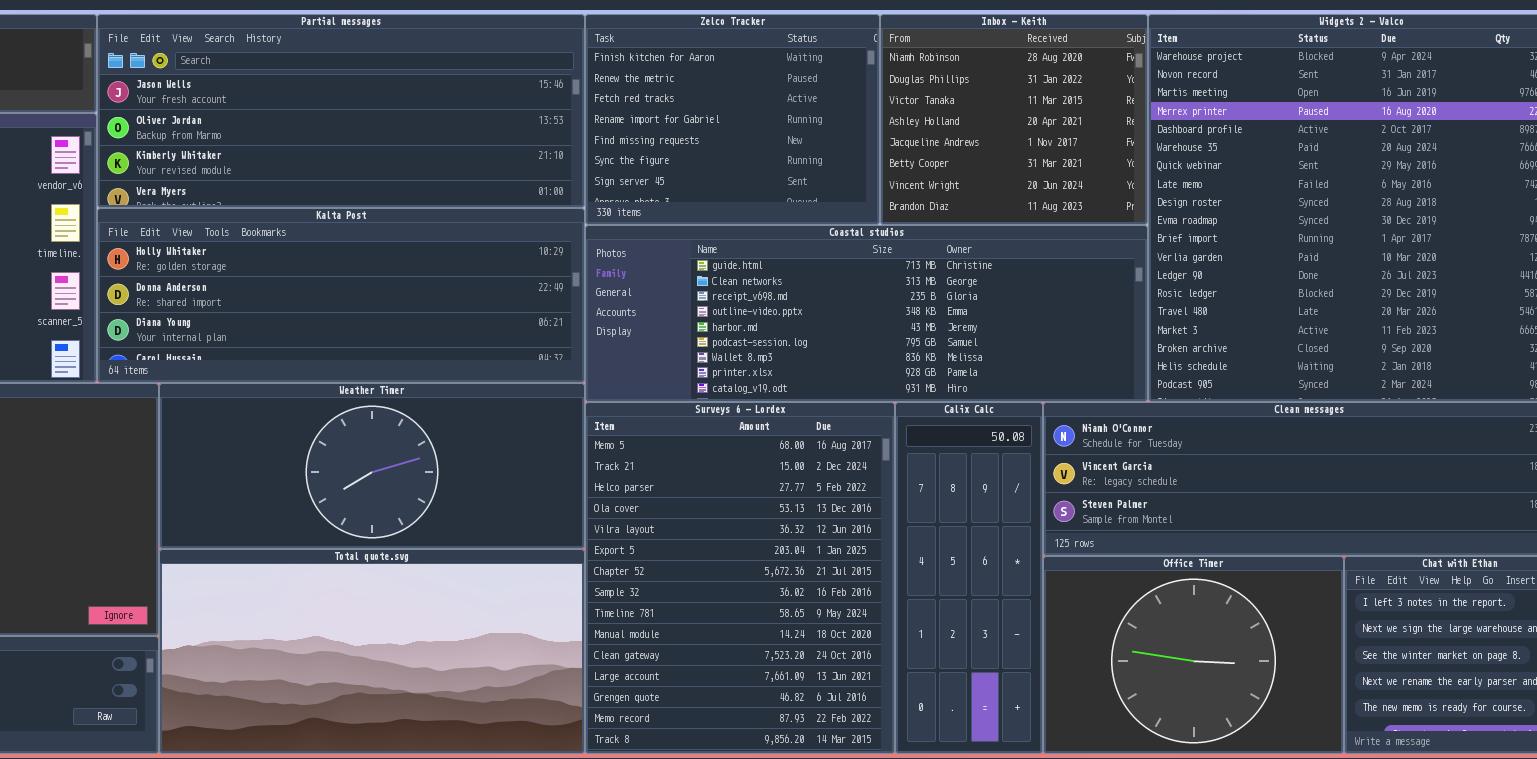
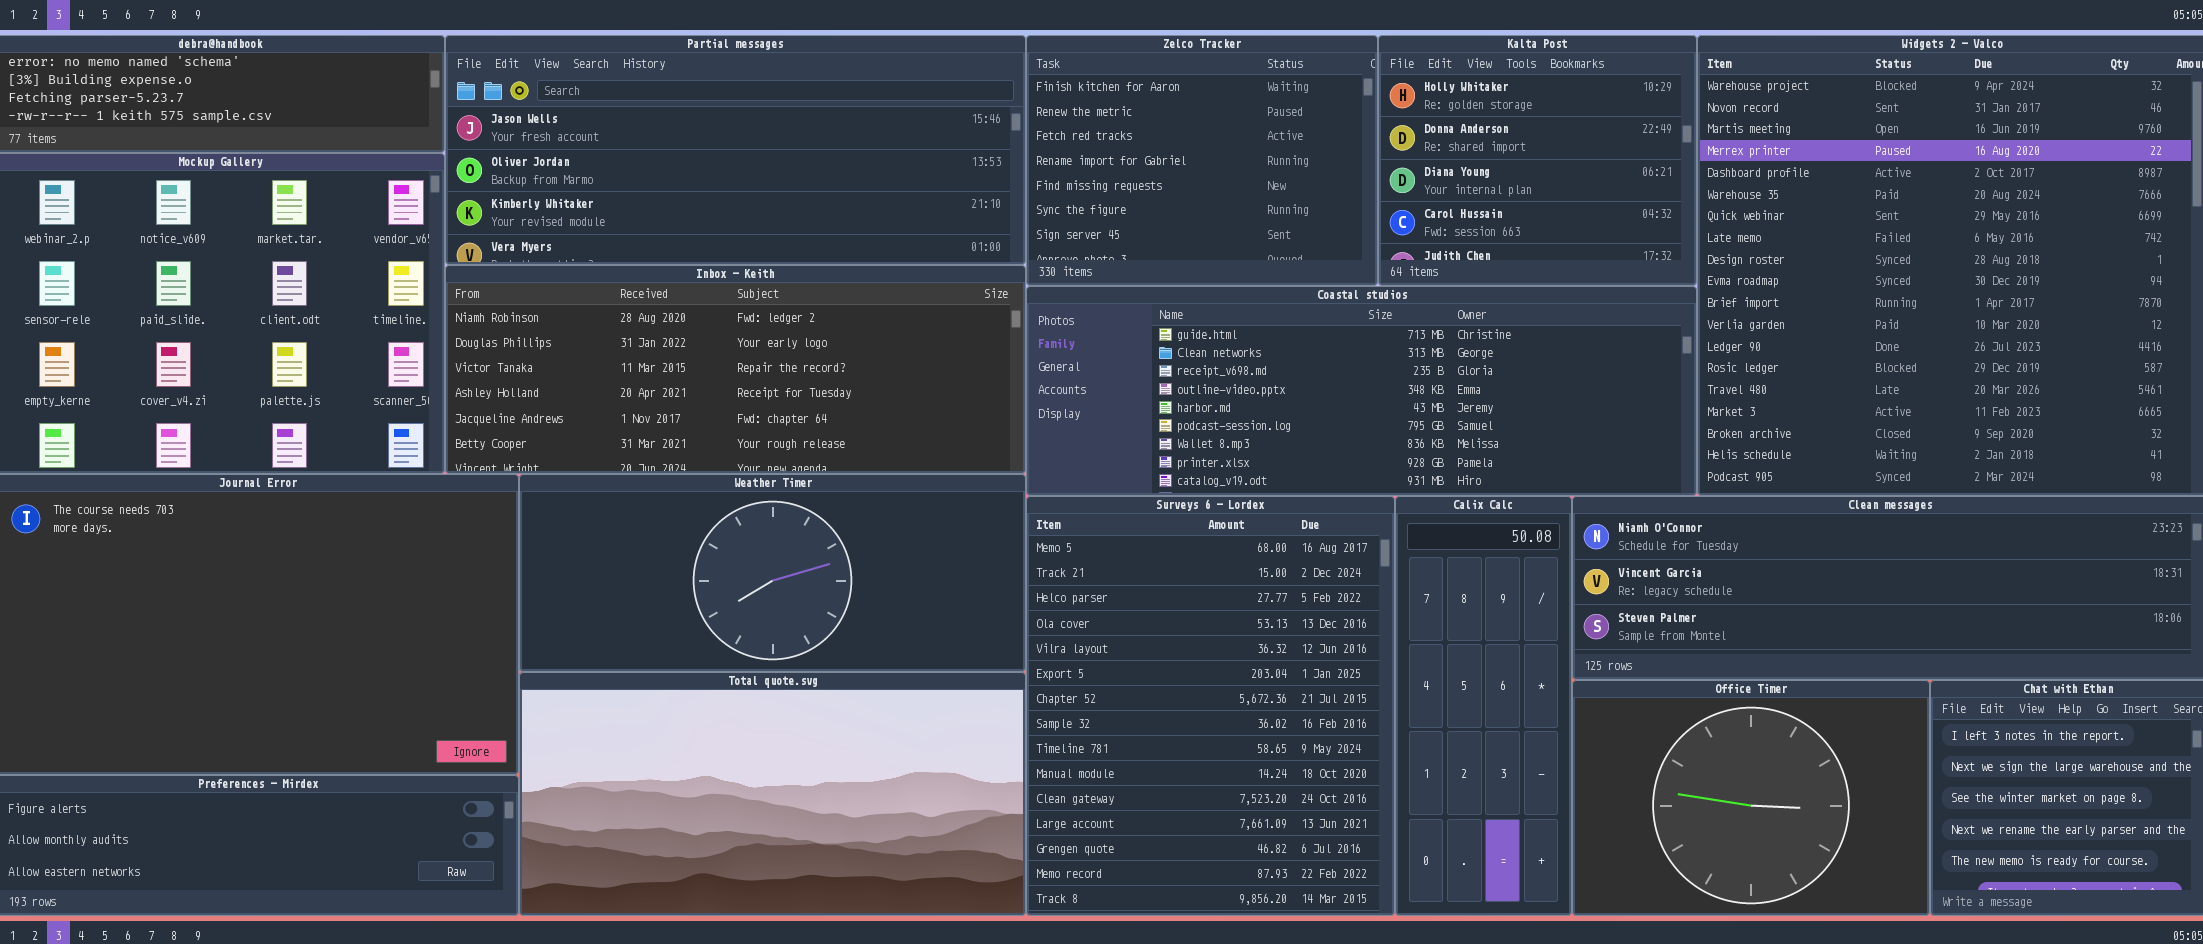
Inbox - Keith: [880,14,1148,225] -> [445,265,1026,474], moved, resized
Kalta Post: [97,208,585,383] -> [1378,35,1697,286], moved, resized

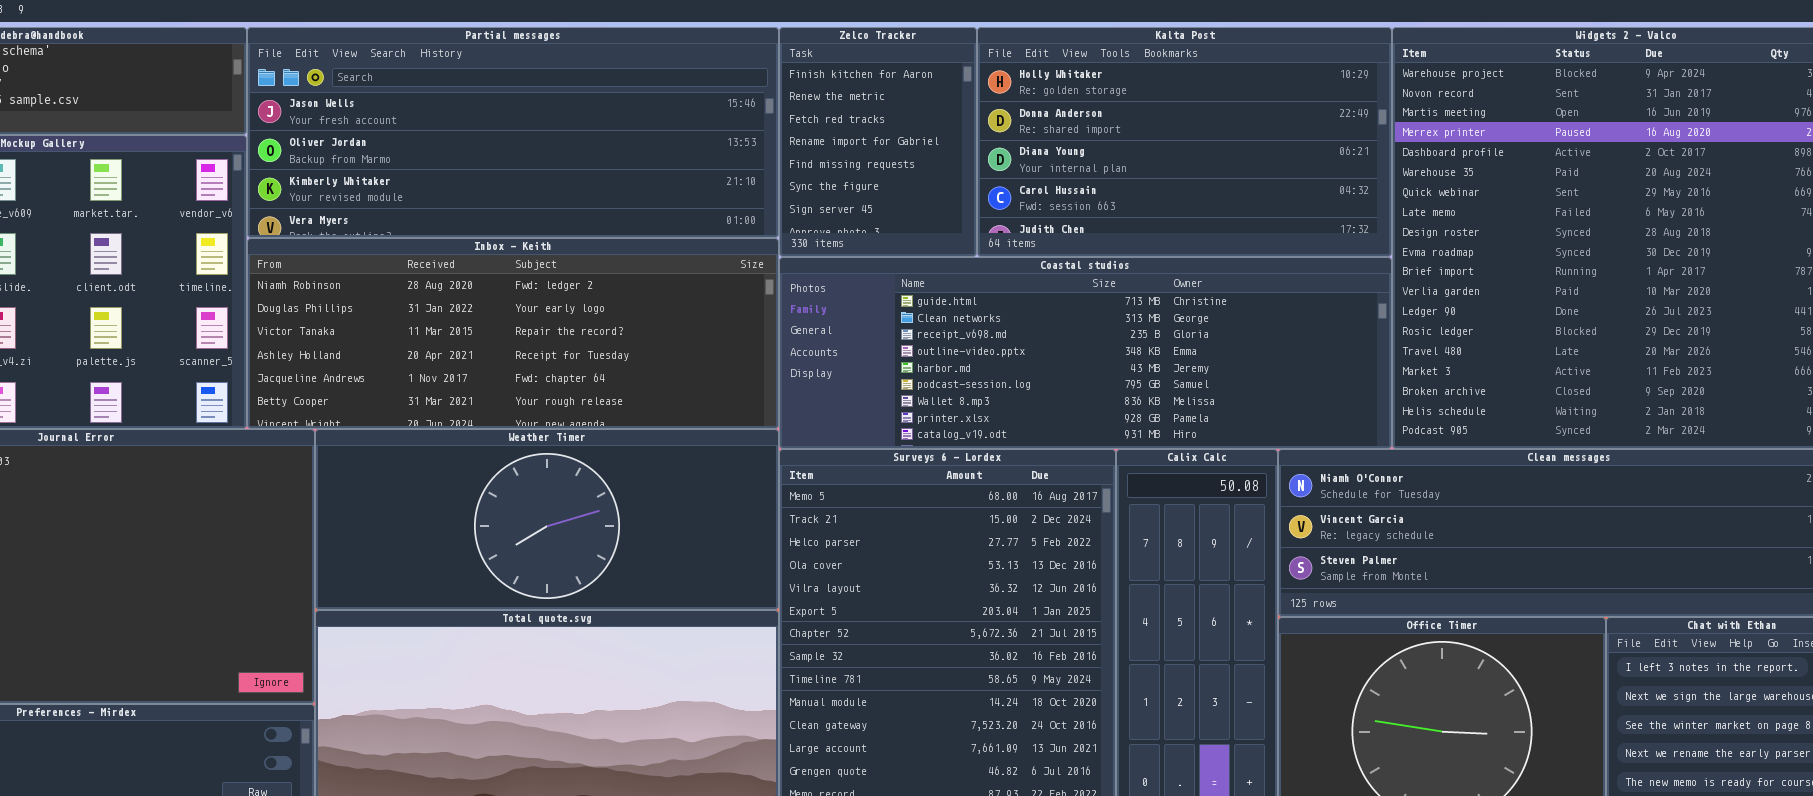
Zelco Tracker: [1026,35,1378,286] -> [779,27,977,257], resized
Kalta Post: [1378,35,1697,286] -> [977,27,1392,257], resized

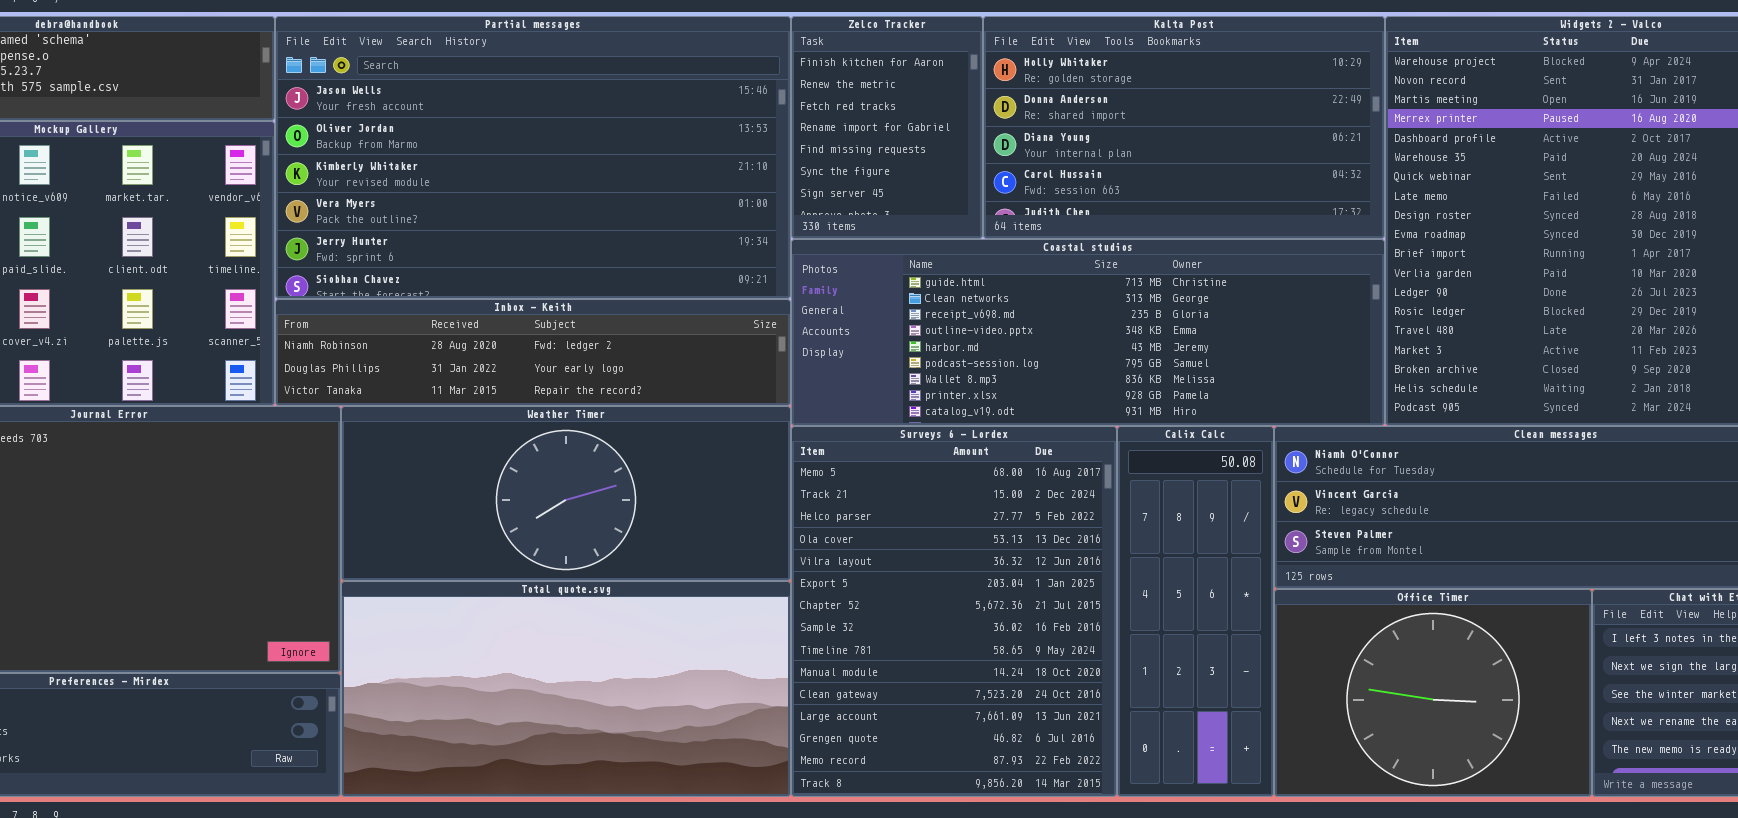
Partial messages: [247,27,779,238] -> [275,16,791,299], resized
Inbox - Keith: [247,238,779,429] -> [275,299,791,406], resized

